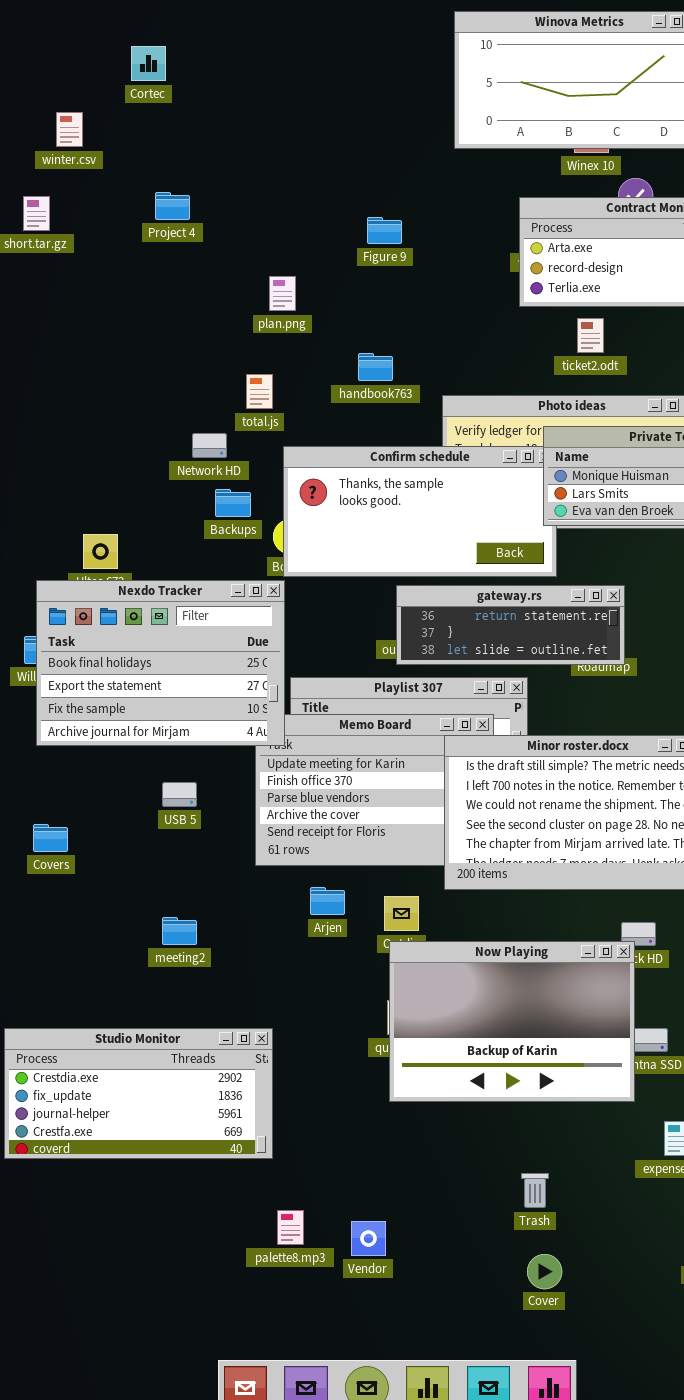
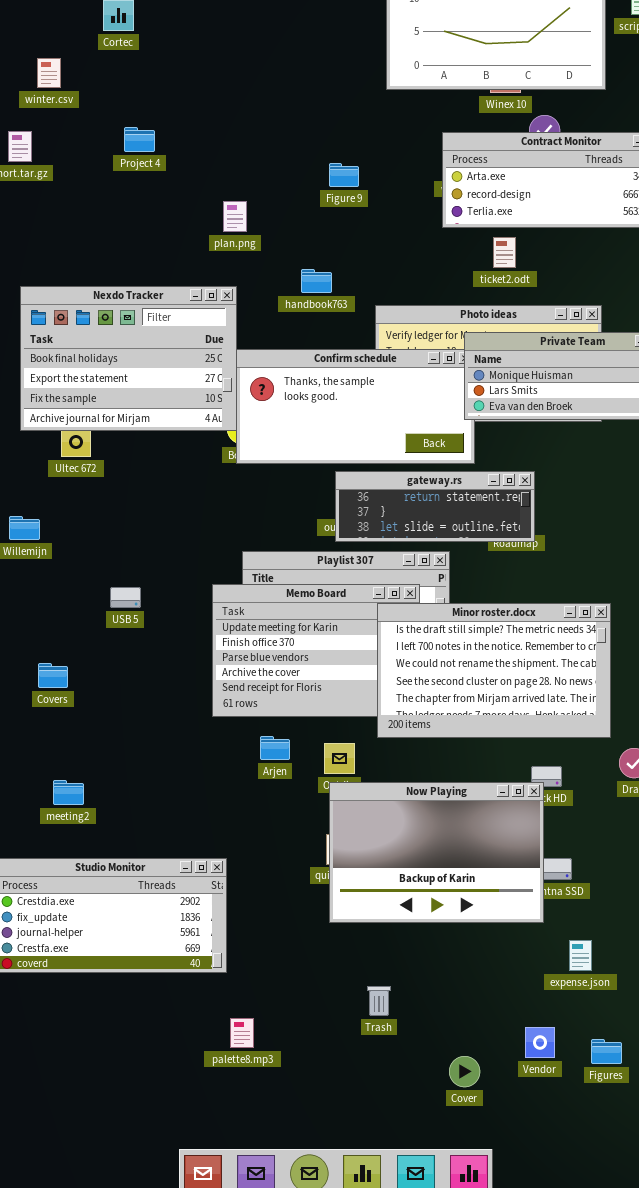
Figure 9: [367,217,402,244] -> [329,163,359,187], moved
Nexdo Tracker: [36,580,285,746] -> [20,286,237,431], moved
USB 5: [162,782,197,807] -> [110,587,141,608], moved
Covers: [33,824,68,852] -> [38,663,68,688], moved
meeting2: [162,917,197,945] -> [53,780,84,805], moved
Trash: [521,1173,549,1208] -> [367,986,391,1016], moved
Vendor: [351,1221,386,1256] -> [525,1027,555,1058], moved

